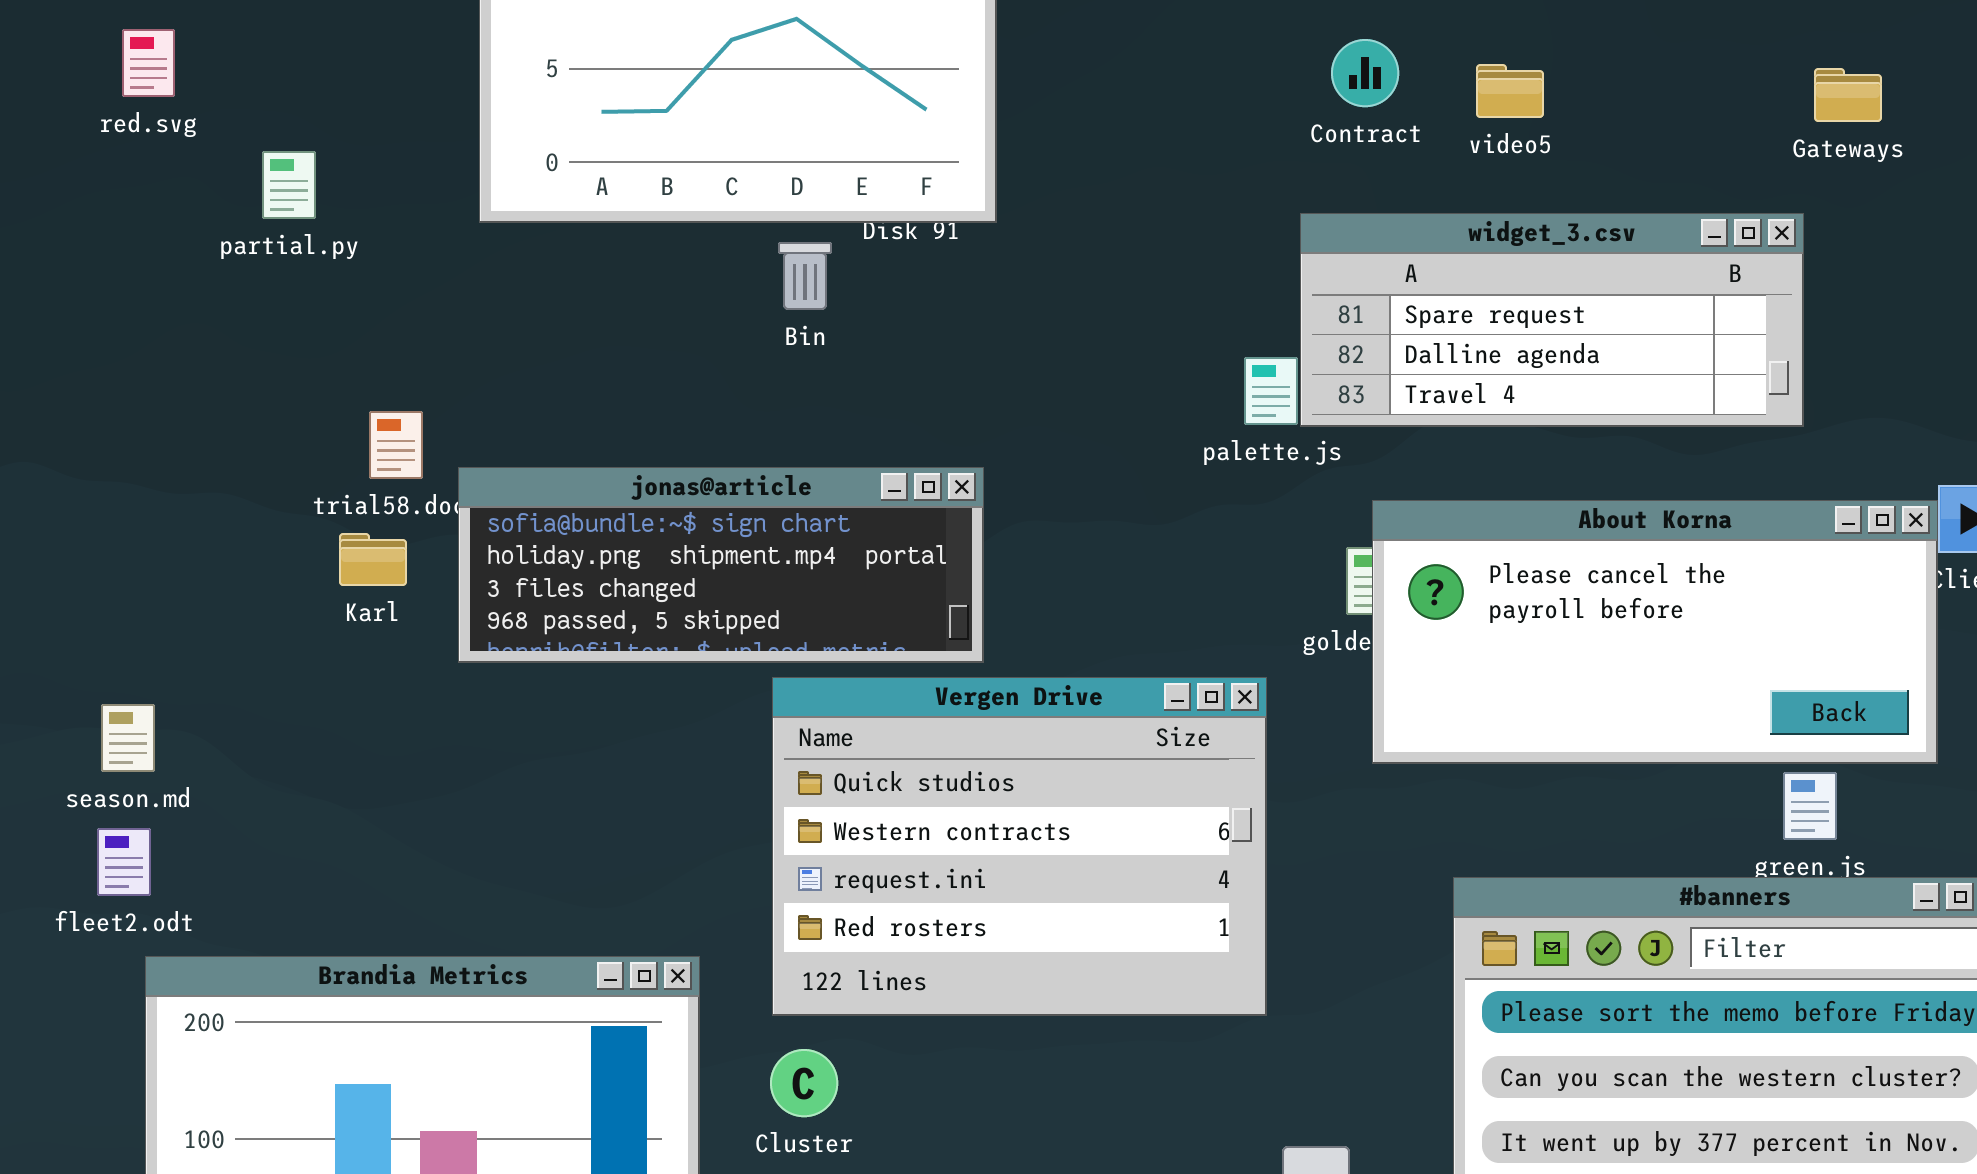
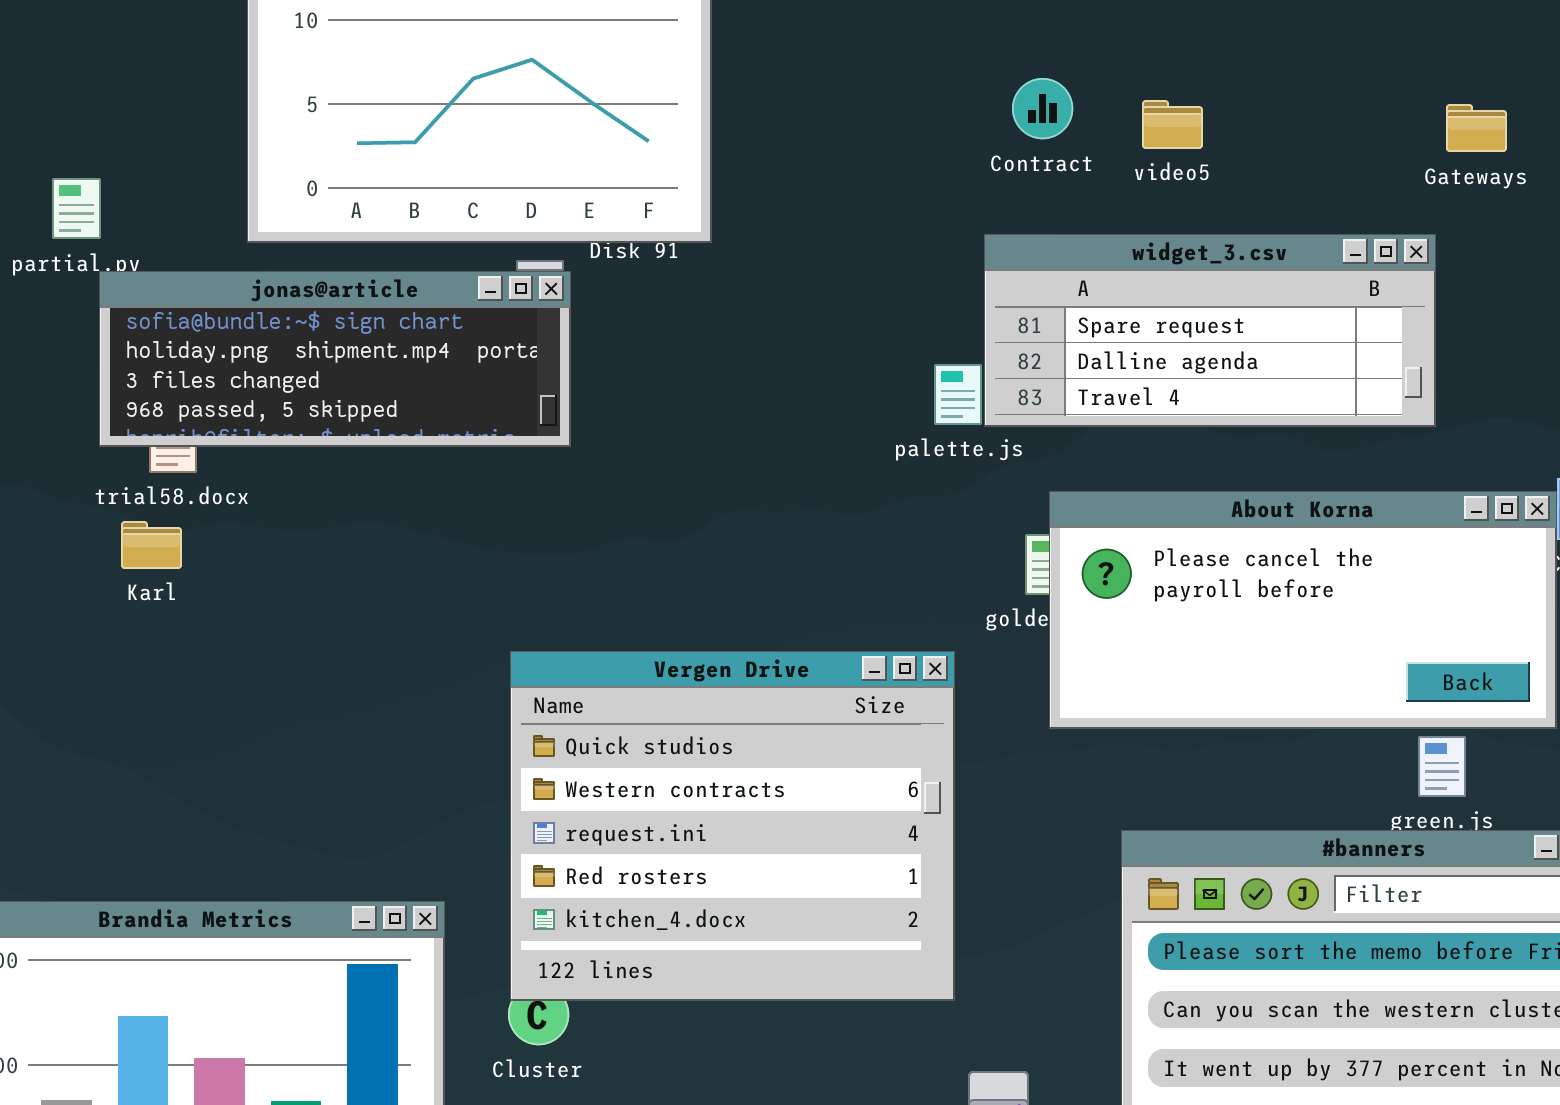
jonas@article: [458,467,984,663] -> [99,271,571,447], moved
Vergen Drive: [772,677,1267,1016] -> [510,651,955,1001], resized

